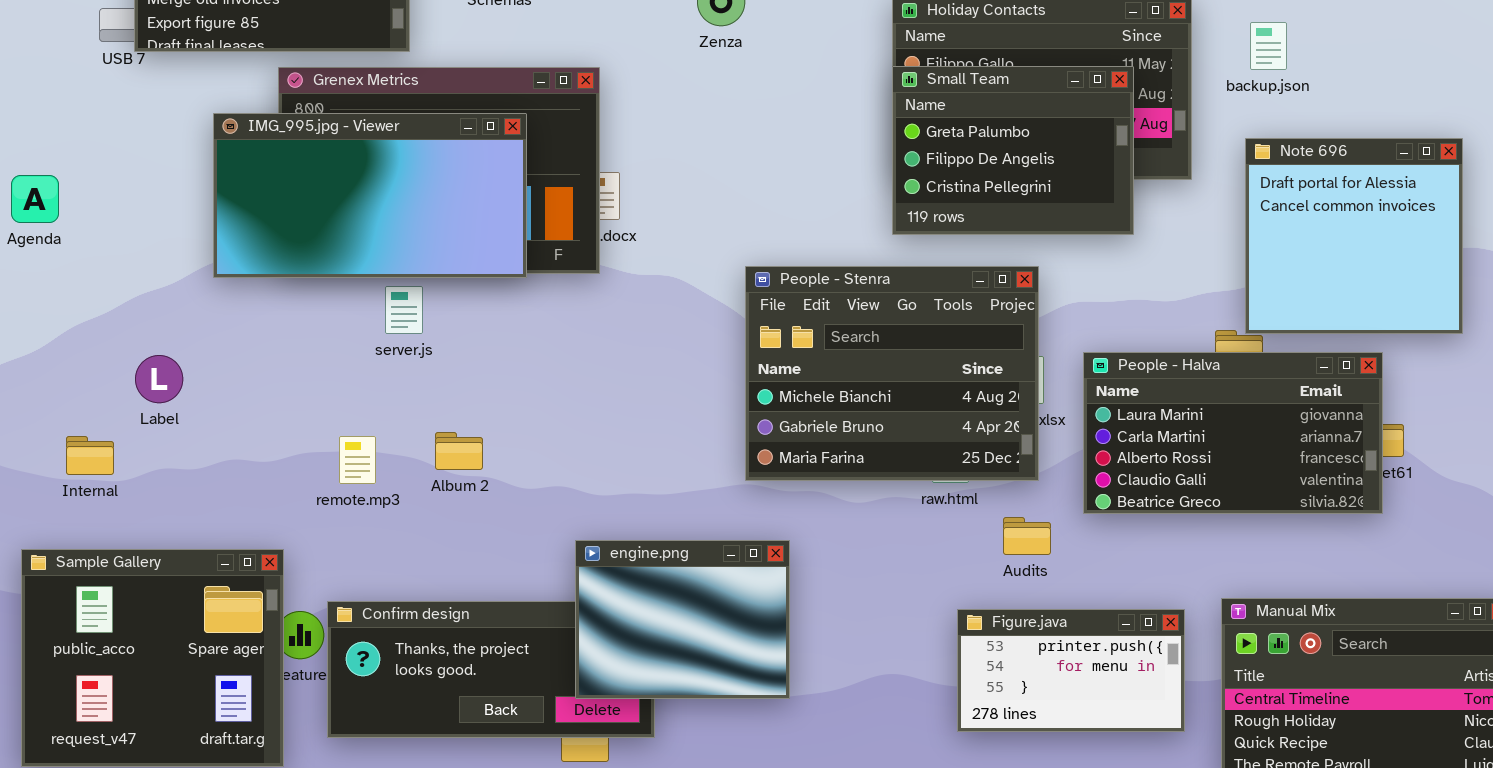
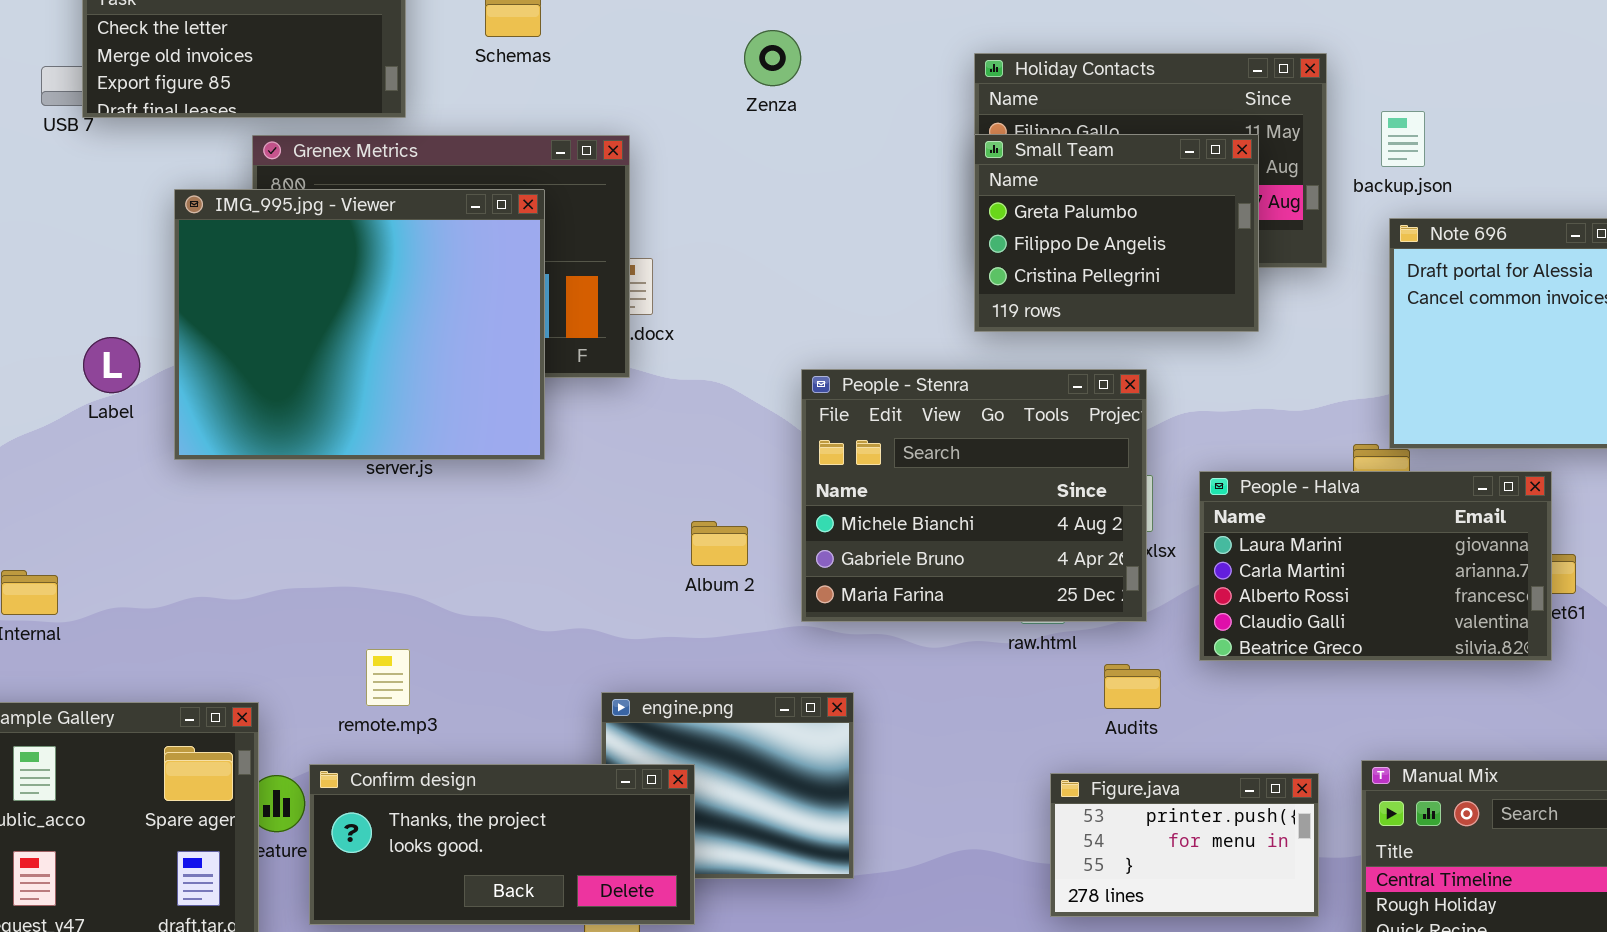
backup.json: [1250,22,1287,70] -> [1381,111,1425,167], moved
IMG_995.jpg - Viewer: [213,113,527,278] -> [174,189,545,460], resized
Label: [135,355,183,403] -> [83,337,140,393], moved
Album 2: [435,432,483,470] -> [691,521,748,566], moved
remote.mp3: [339,436,376,484] -> [366,649,410,706], moved
Confirm design: [327,601,655,738] -> [309,764,695,925], raised

